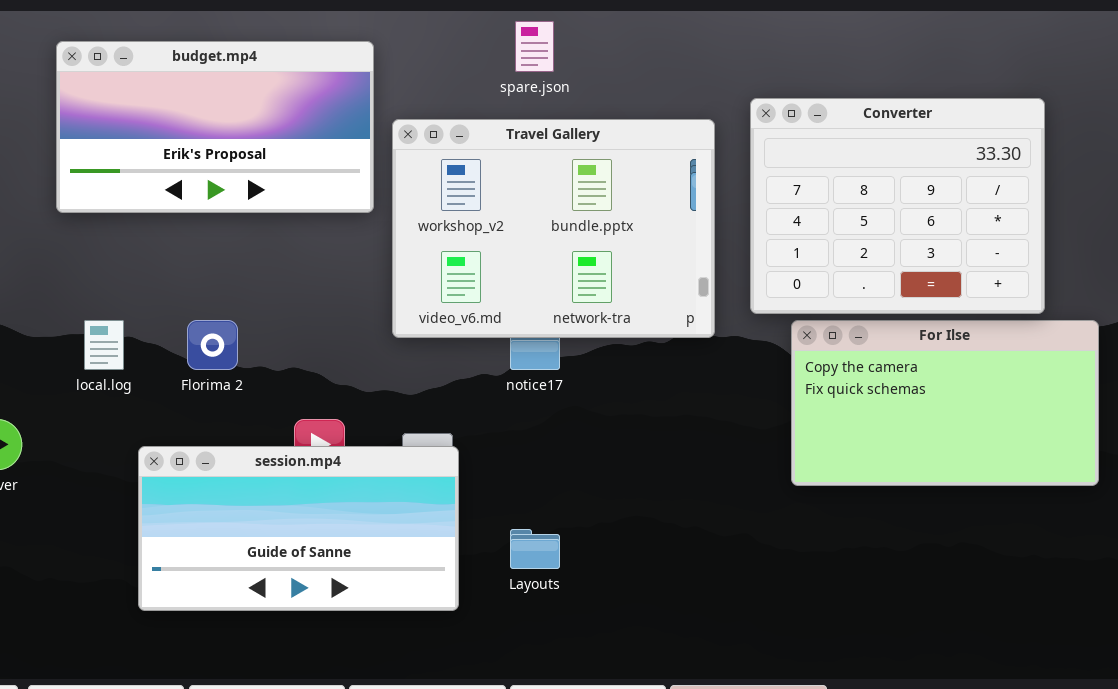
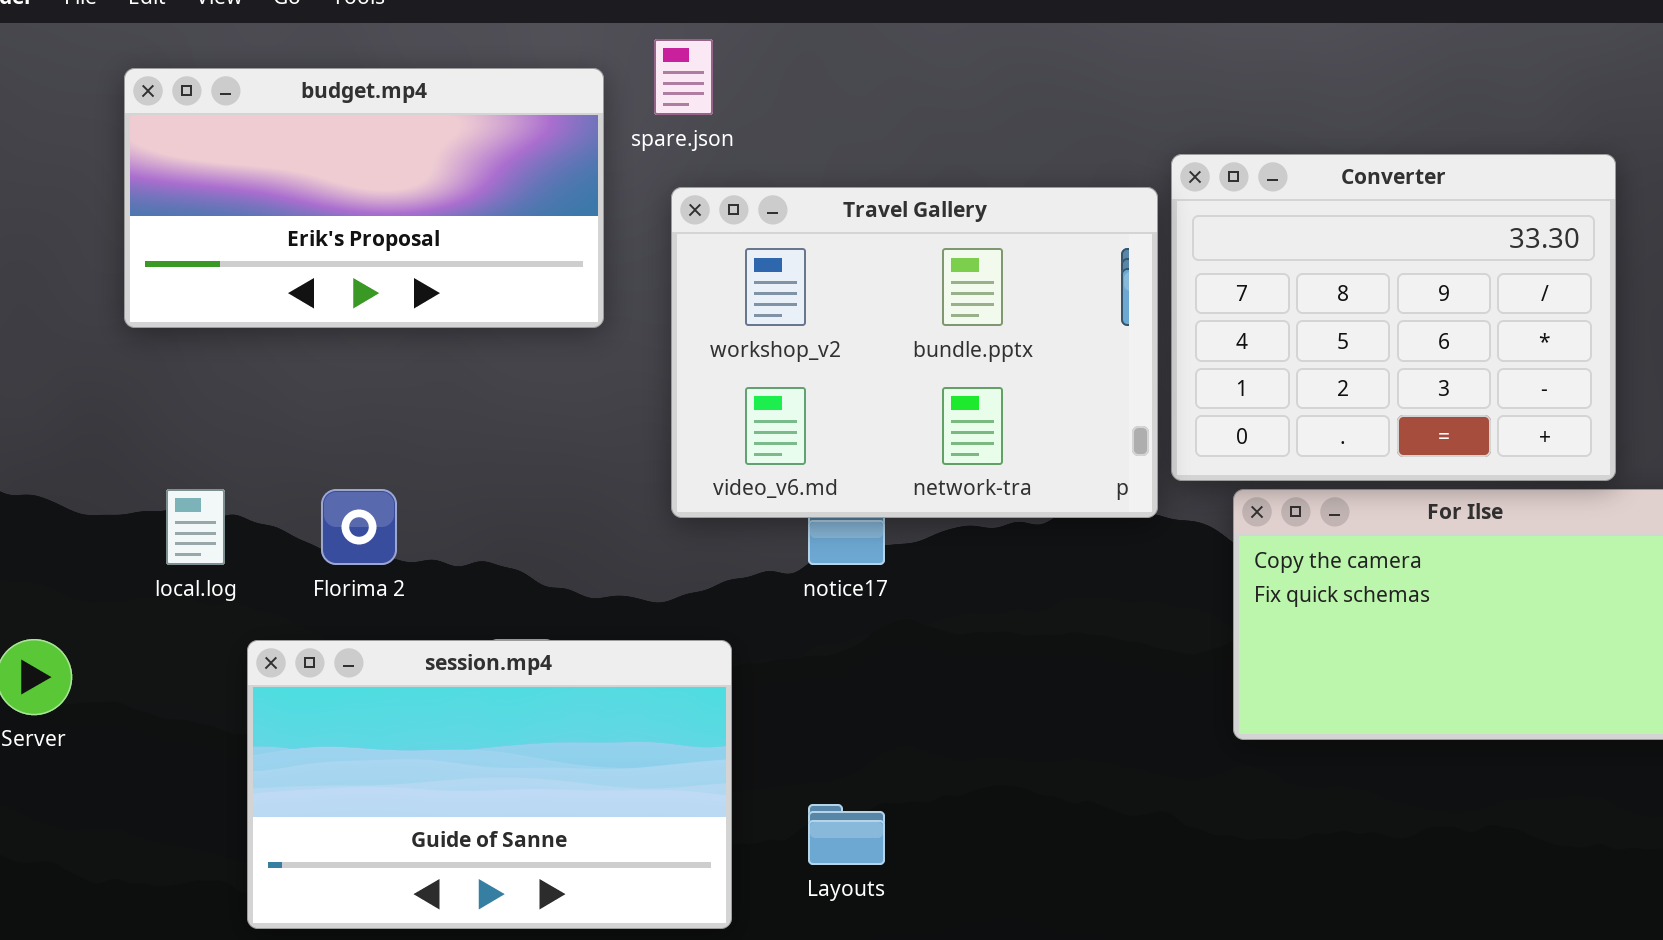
spare.json: [515,21,554,72] -> [654,39,713,115], moved
Travel Gallery: [392,119,715,338] -> [671,187,1158,518], moved
session.mp4: [138,446,459,611] -> [247,640,732,929], resized

